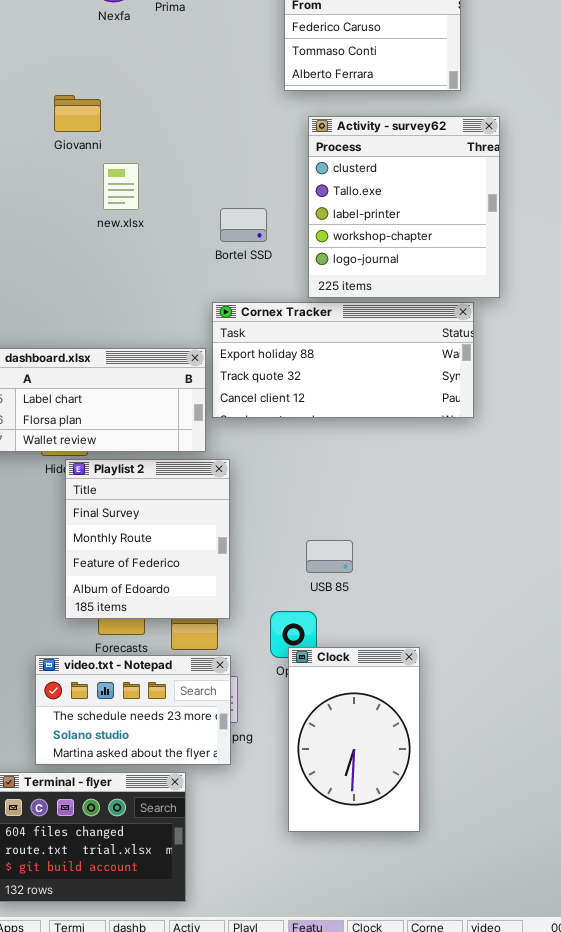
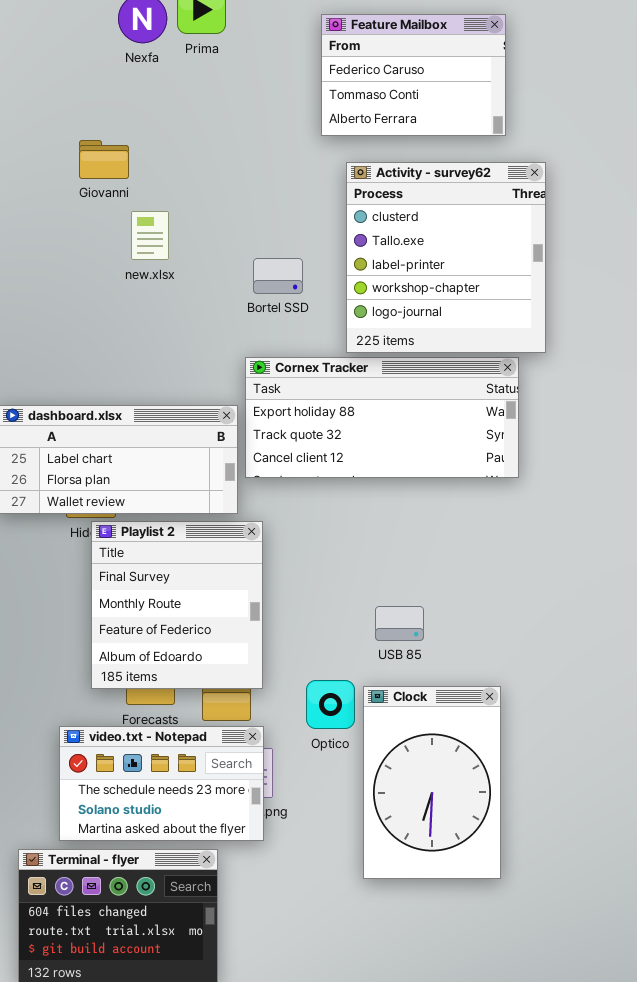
USB 85: [306,540,353,573] -> [375,606,424,641], moved
Clock: [288,647,420,832] -> [363,686,501,879], moved

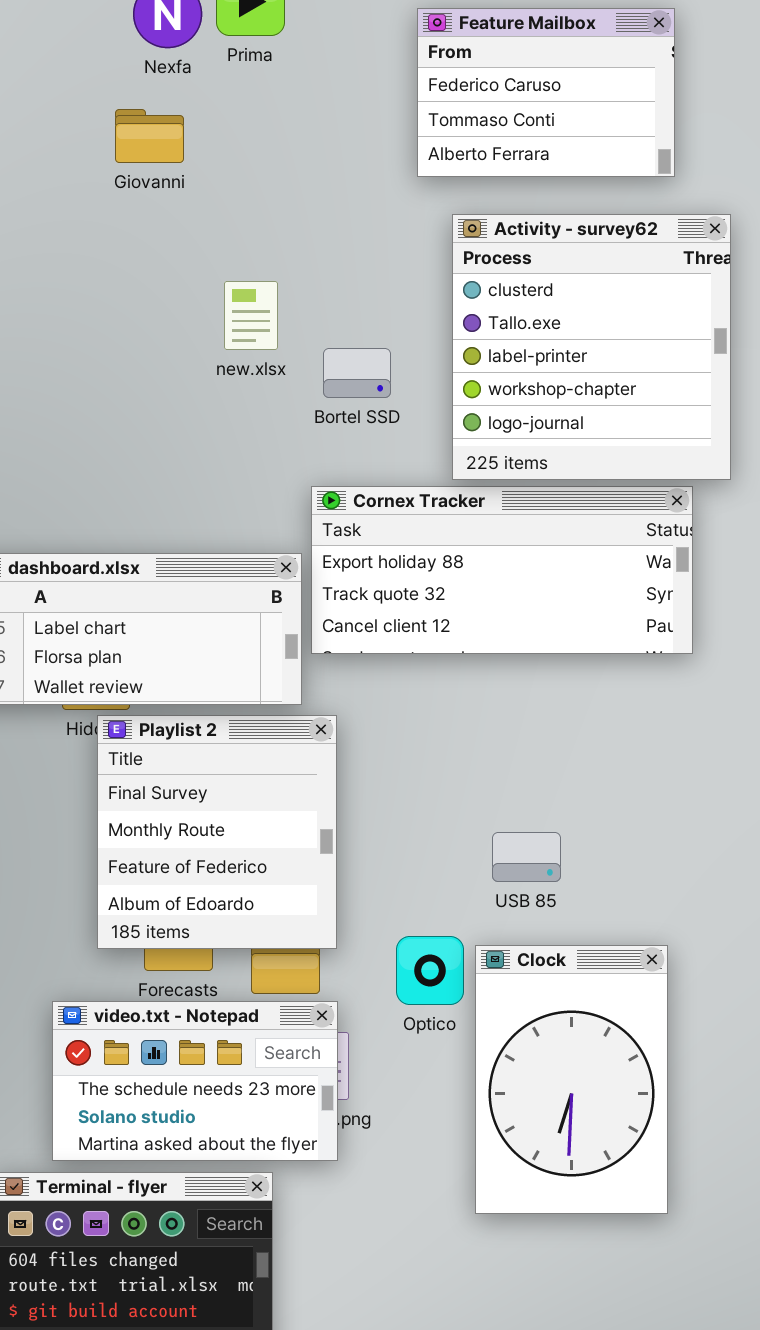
Giovanni: [79,140,129,179] -> [115,109,184,163], moved
new.xlsx: [131,211,169,260] -> [224,281,278,350], moved

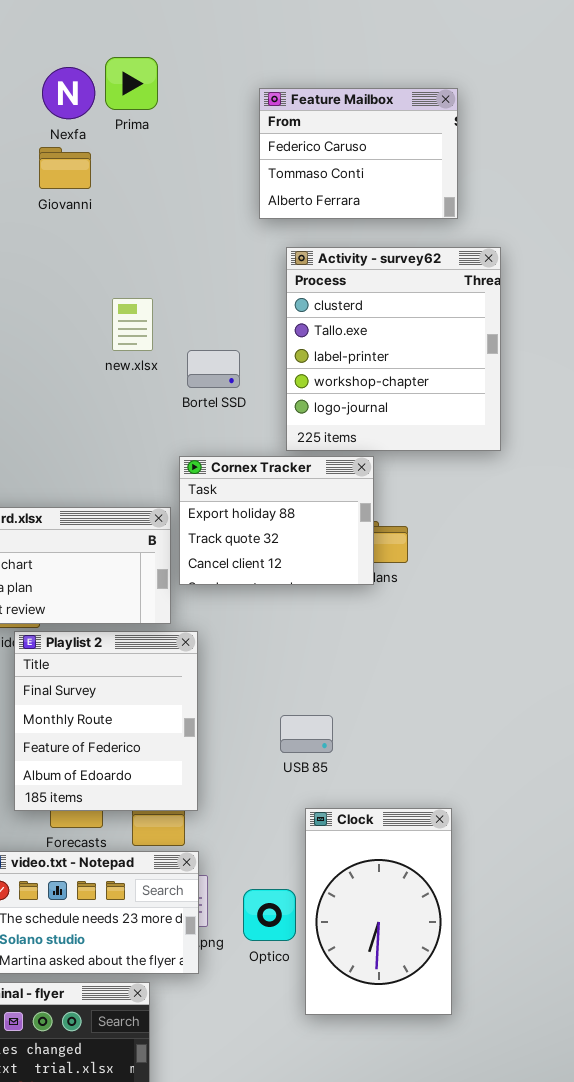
Giovanni: [115,109,184,163] -> [39,147,91,189], moved
Cornex Tracker: [311,486,693,654] -> [179,456,374,585], resized
USB 85: [492,832,561,882] -> [280,715,333,753], moved
Optico: [396,936,464,1005] -> [243,889,296,941], moved

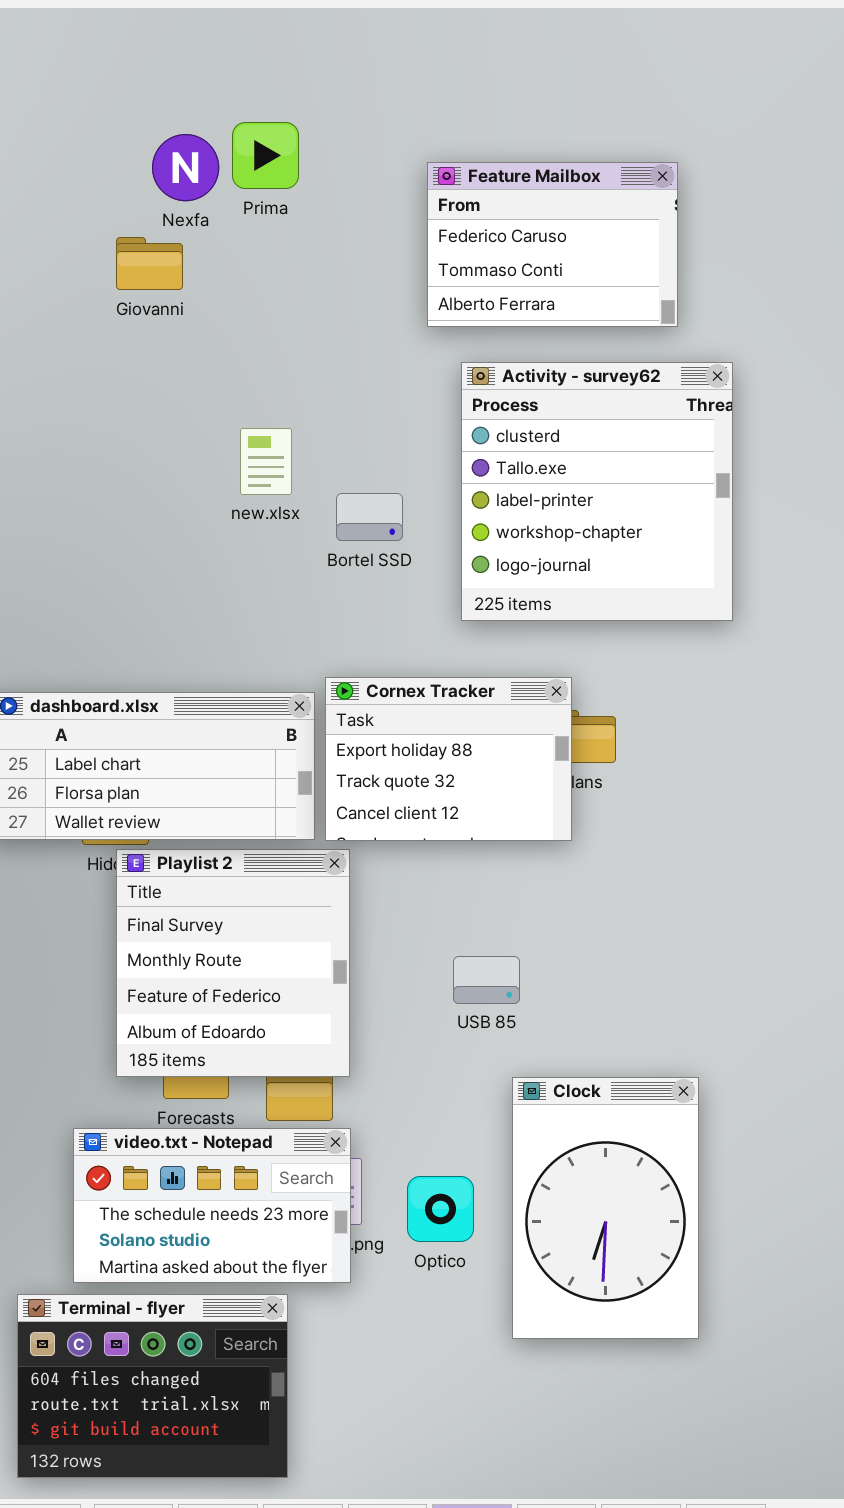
Giovanni: [39,147,91,189] -> [116,237,183,290], moved
Cornex Tracker: [179,456,374,585] -> [325,677,572,841], moved
Clock: [305,808,452,1015] -> [512,1077,699,1339], moved

